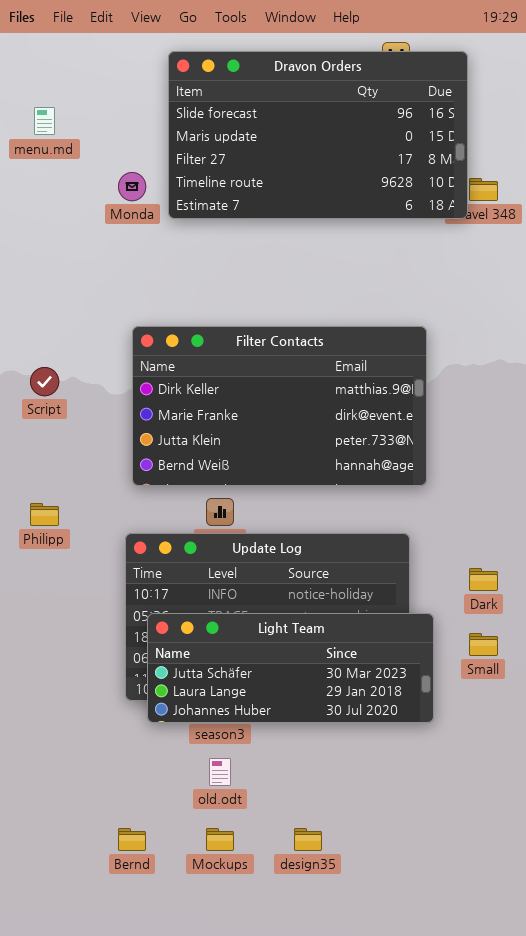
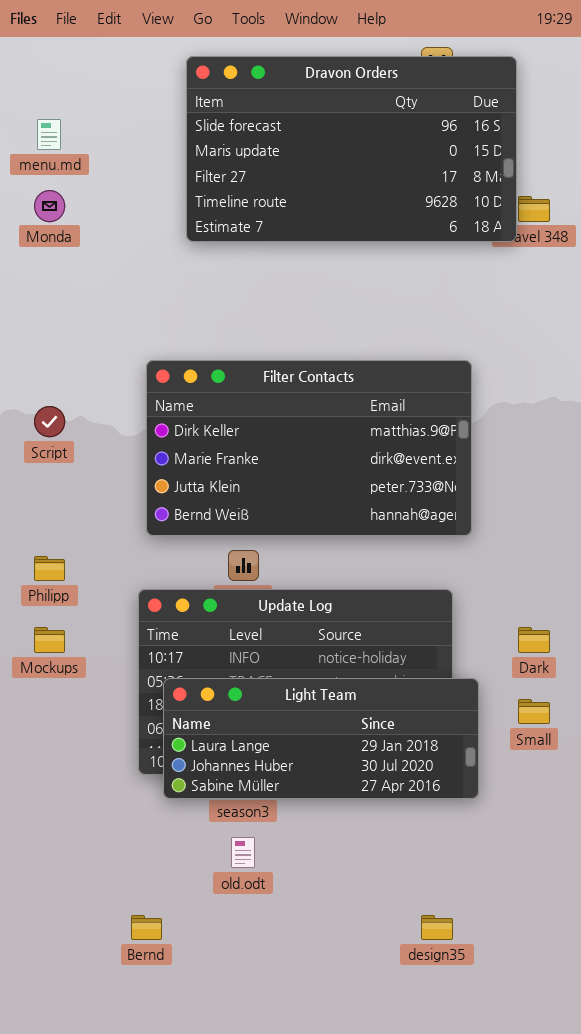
Monda: [118,172,146,201] -> [34,190,65,222], moved
Light Team: [147,613,434,723] -> [163,678,479,799], scrolled down 1 row
Mockups: [206,828,234,851] -> [34,627,65,653], moved
design35: [294,828,322,851] -> [421,915,453,940], moved

